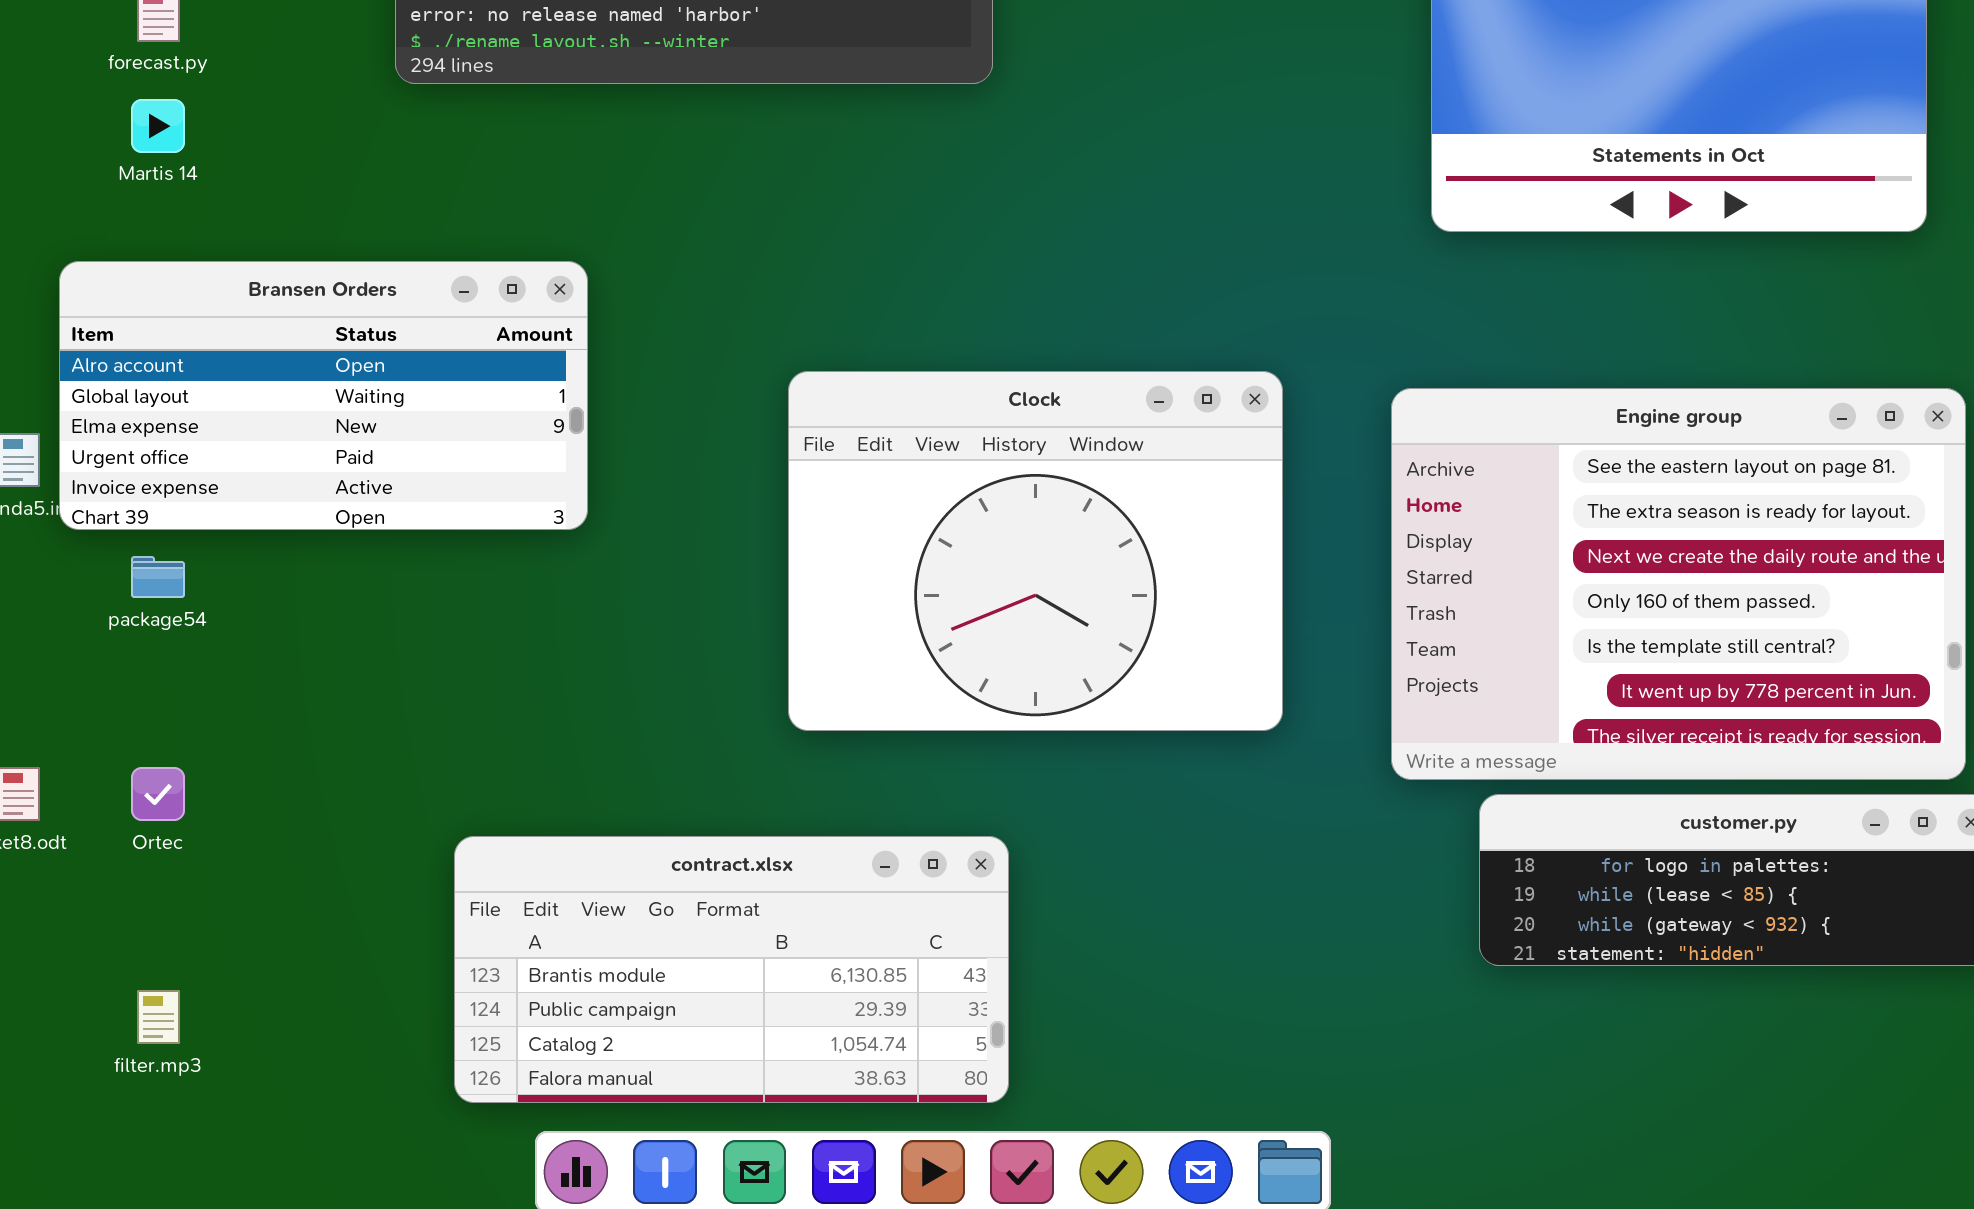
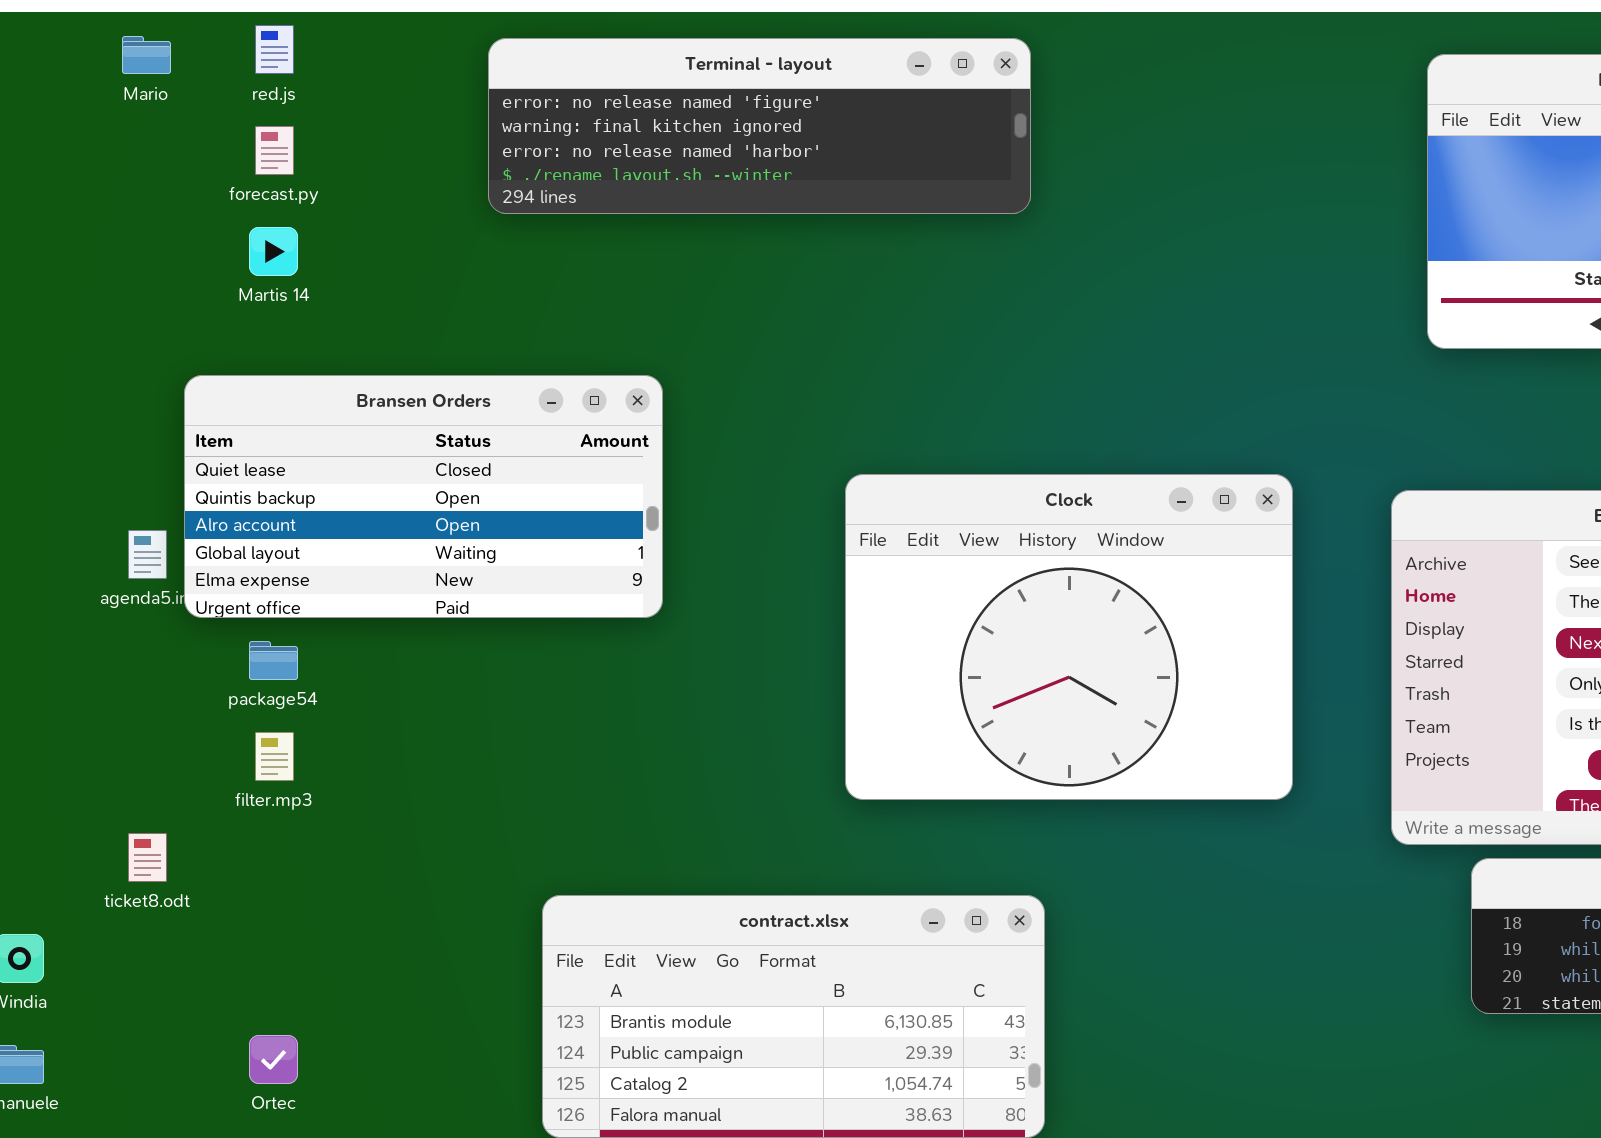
Bransen Orders: [59,261,588,530] -> [184,375,663,618], scrolled up 2 rows
Ortec: [131,767,185,821] -> [249,1035,298,1084], moved
filter.mp3: [137,990,180,1044] -> [255,732,294,781], moved

